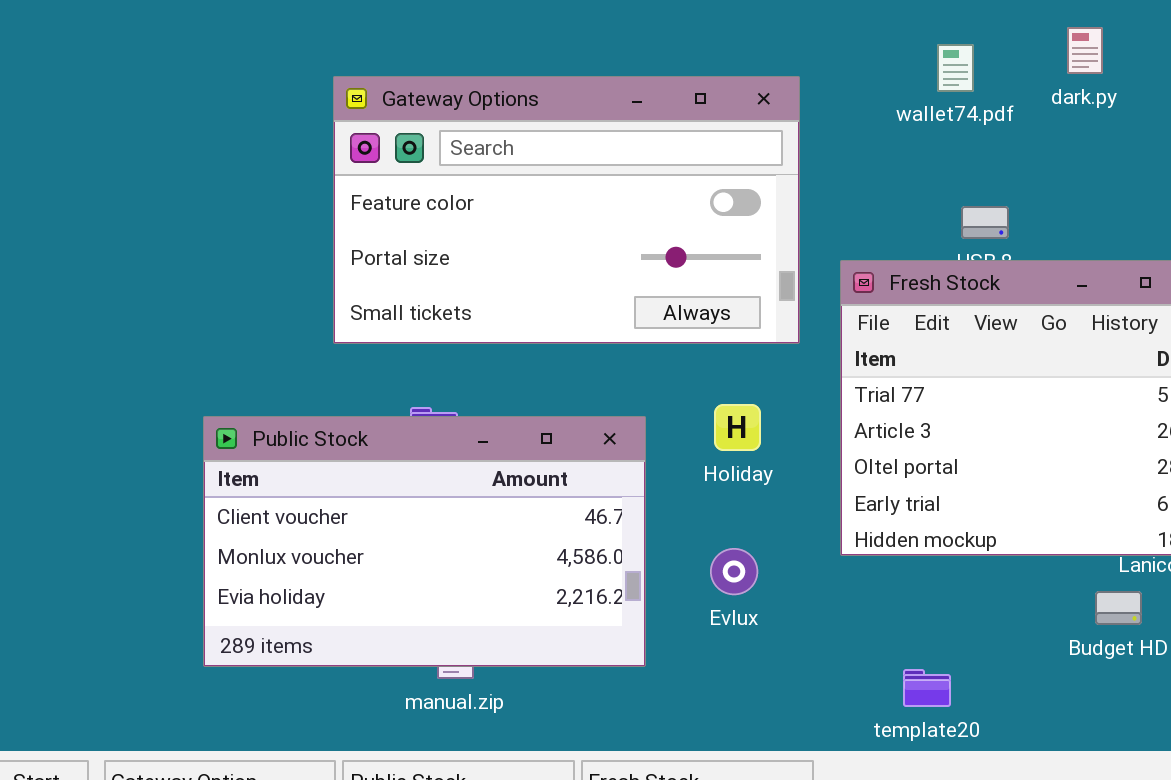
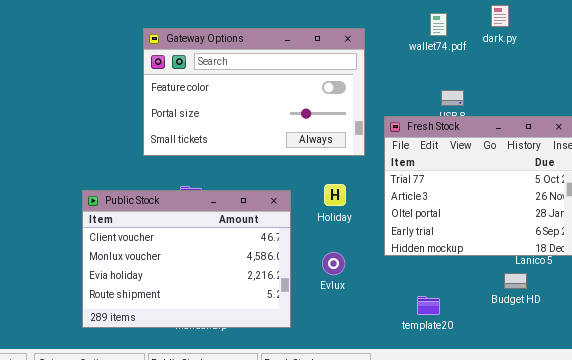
Public Stock: [203,416,646,667] -> [82,190,291,328], resized
template20: [903,669,951,707] -> [417,296,440,315], moved

